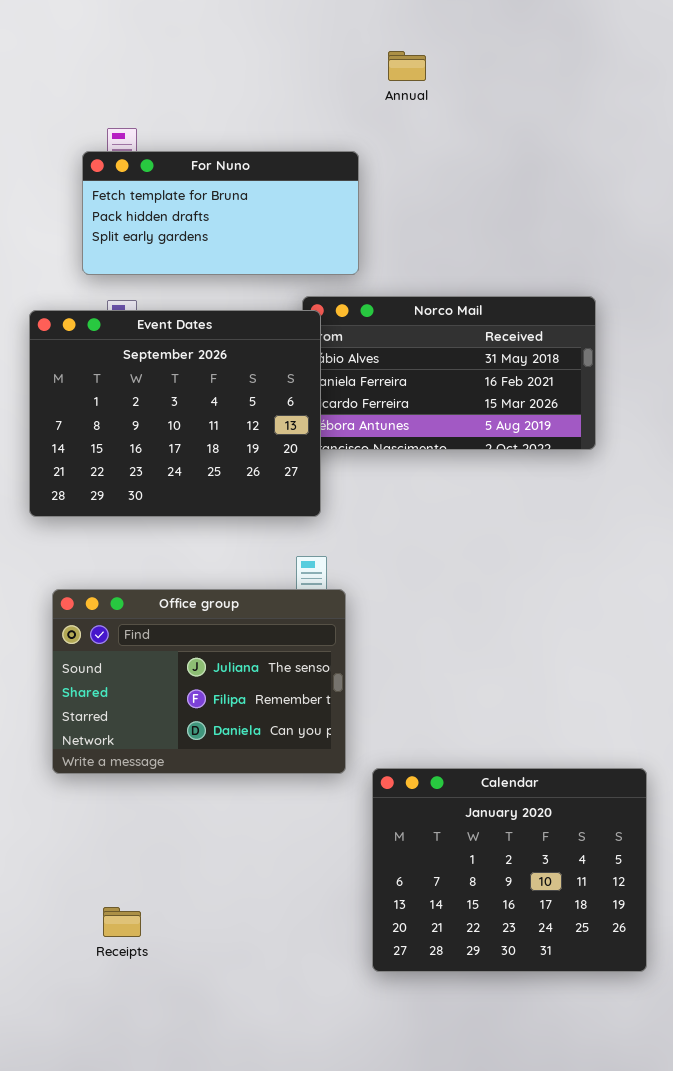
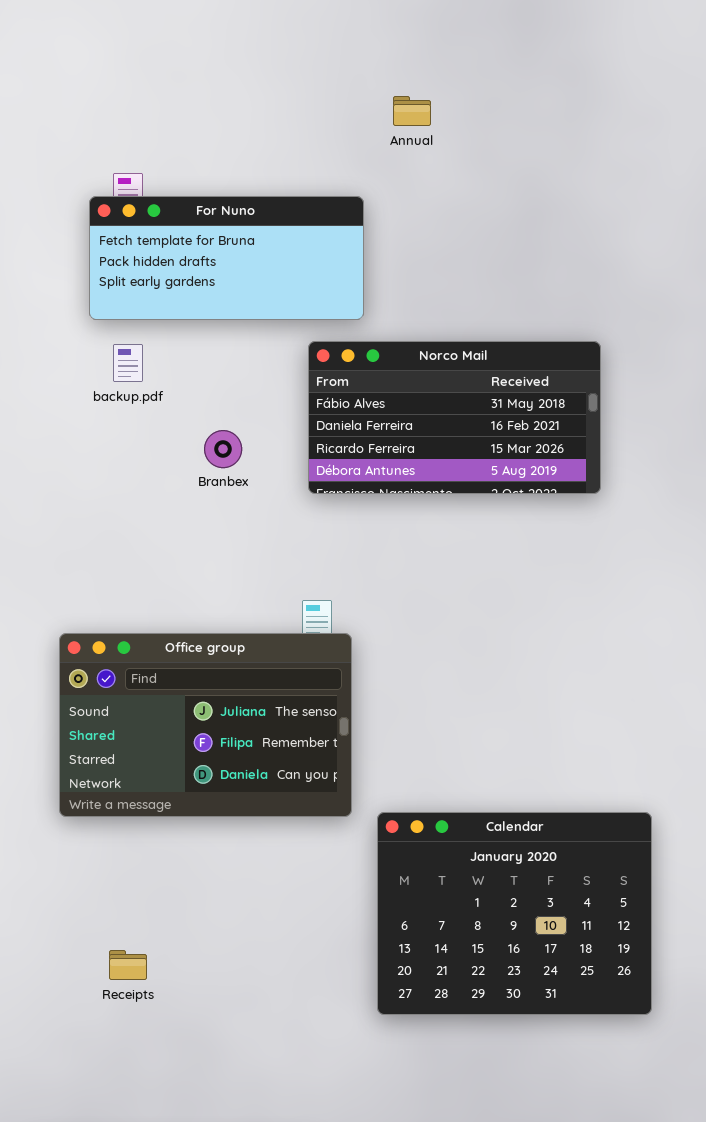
Event Dates: [29,310,321,517] -> none, closed

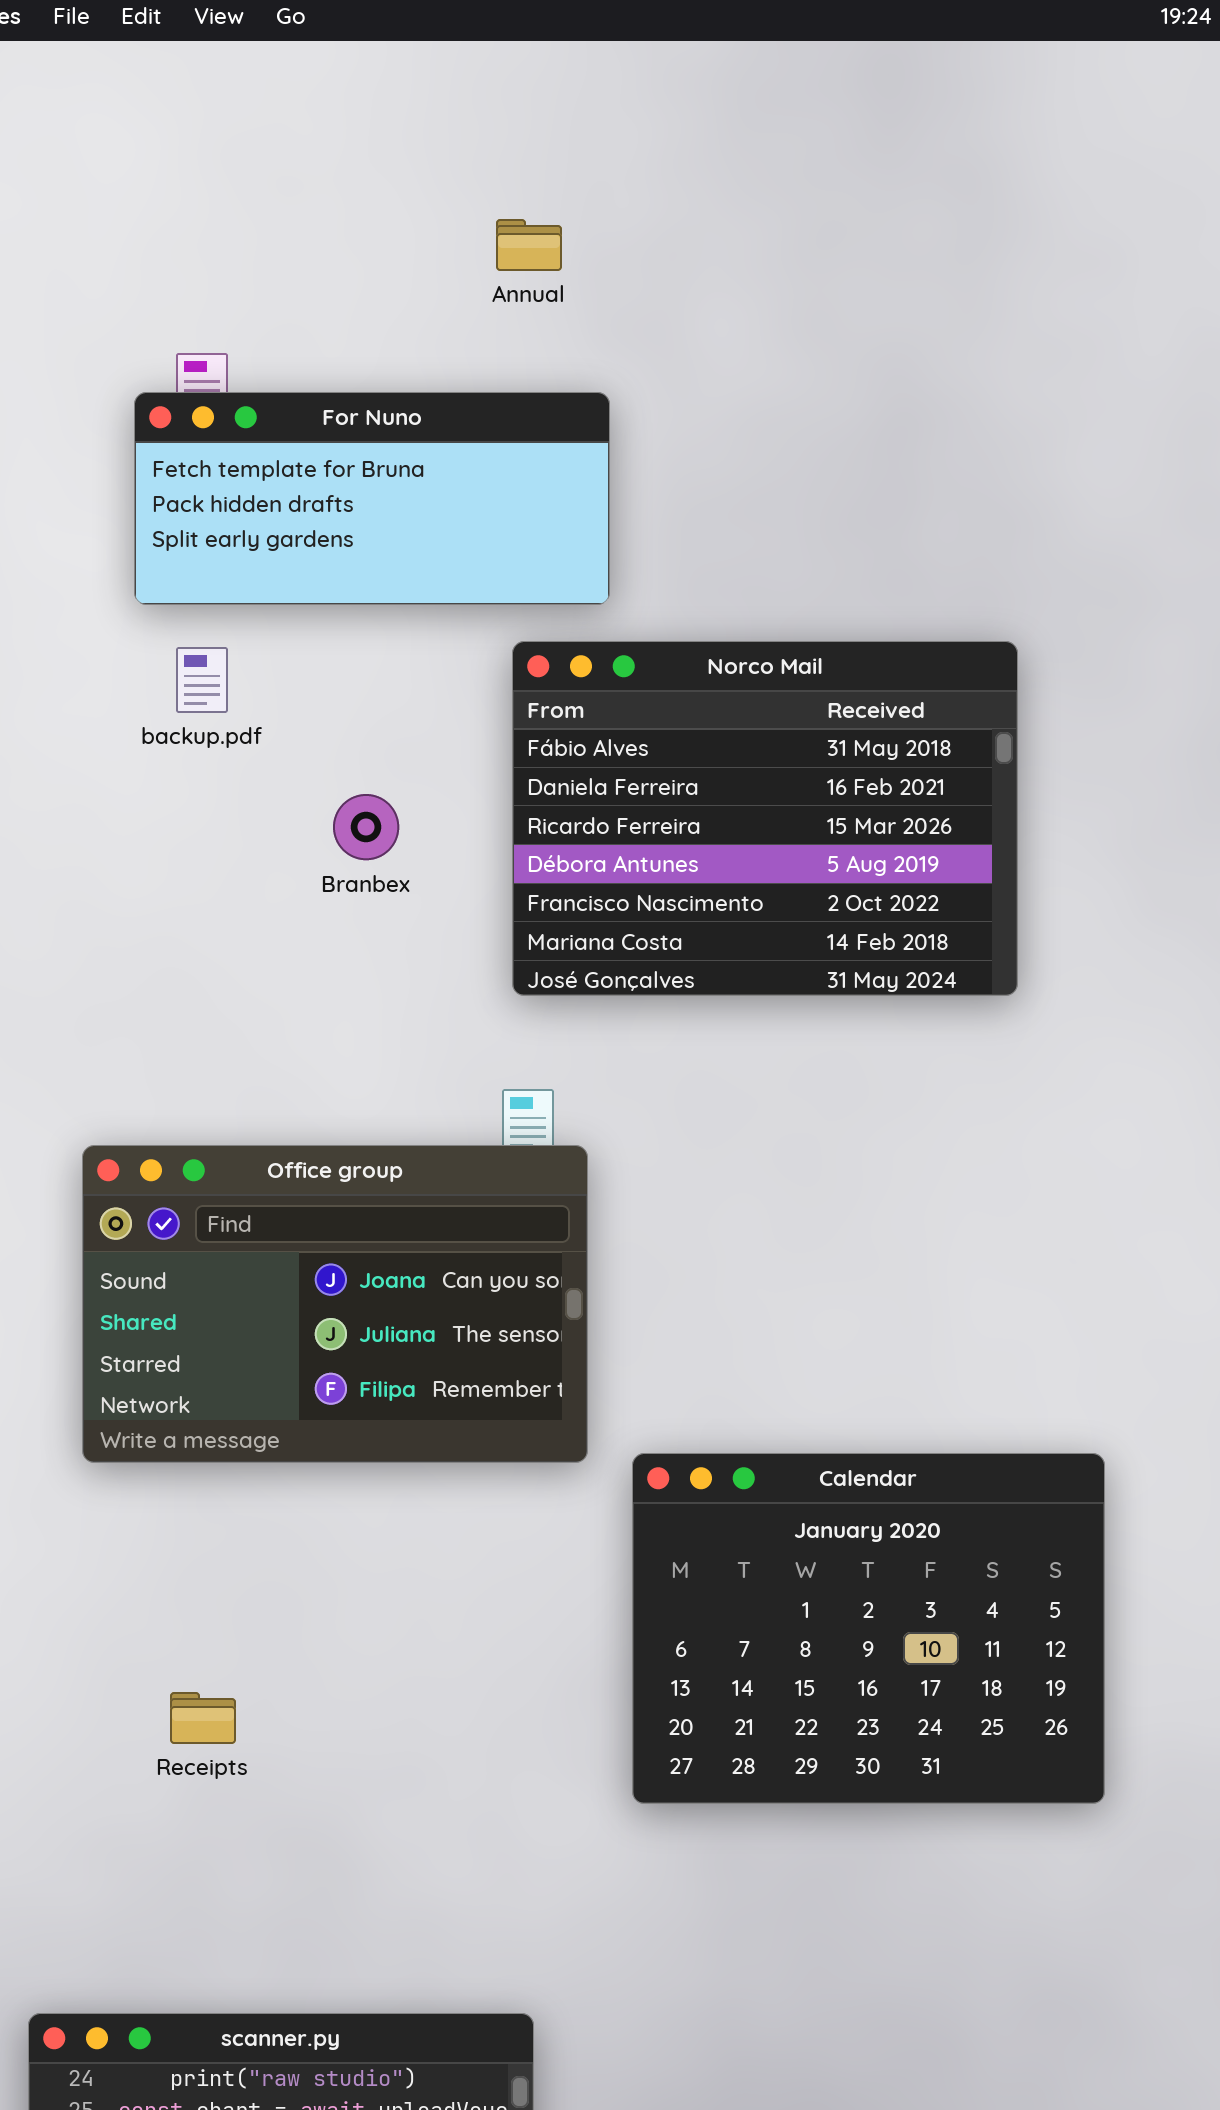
Annual: [393,96,431,126] -> [496,219,562,271], moved
Norco Mail: [308,341,601,494] -> [512,641,1018,996], resized
Office group: [59,633,352,817] -> [82,1145,588,1463], scrolled up 1 row

